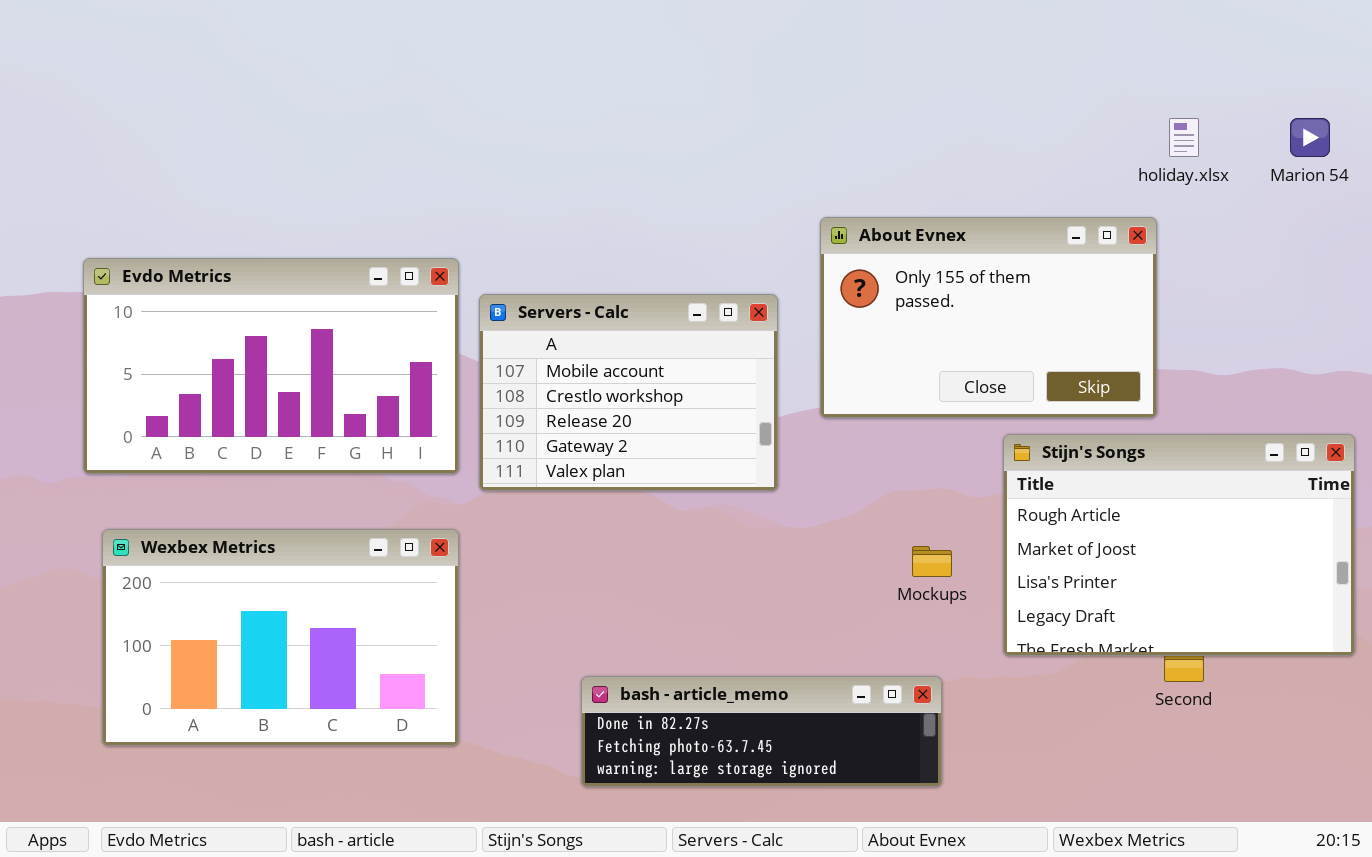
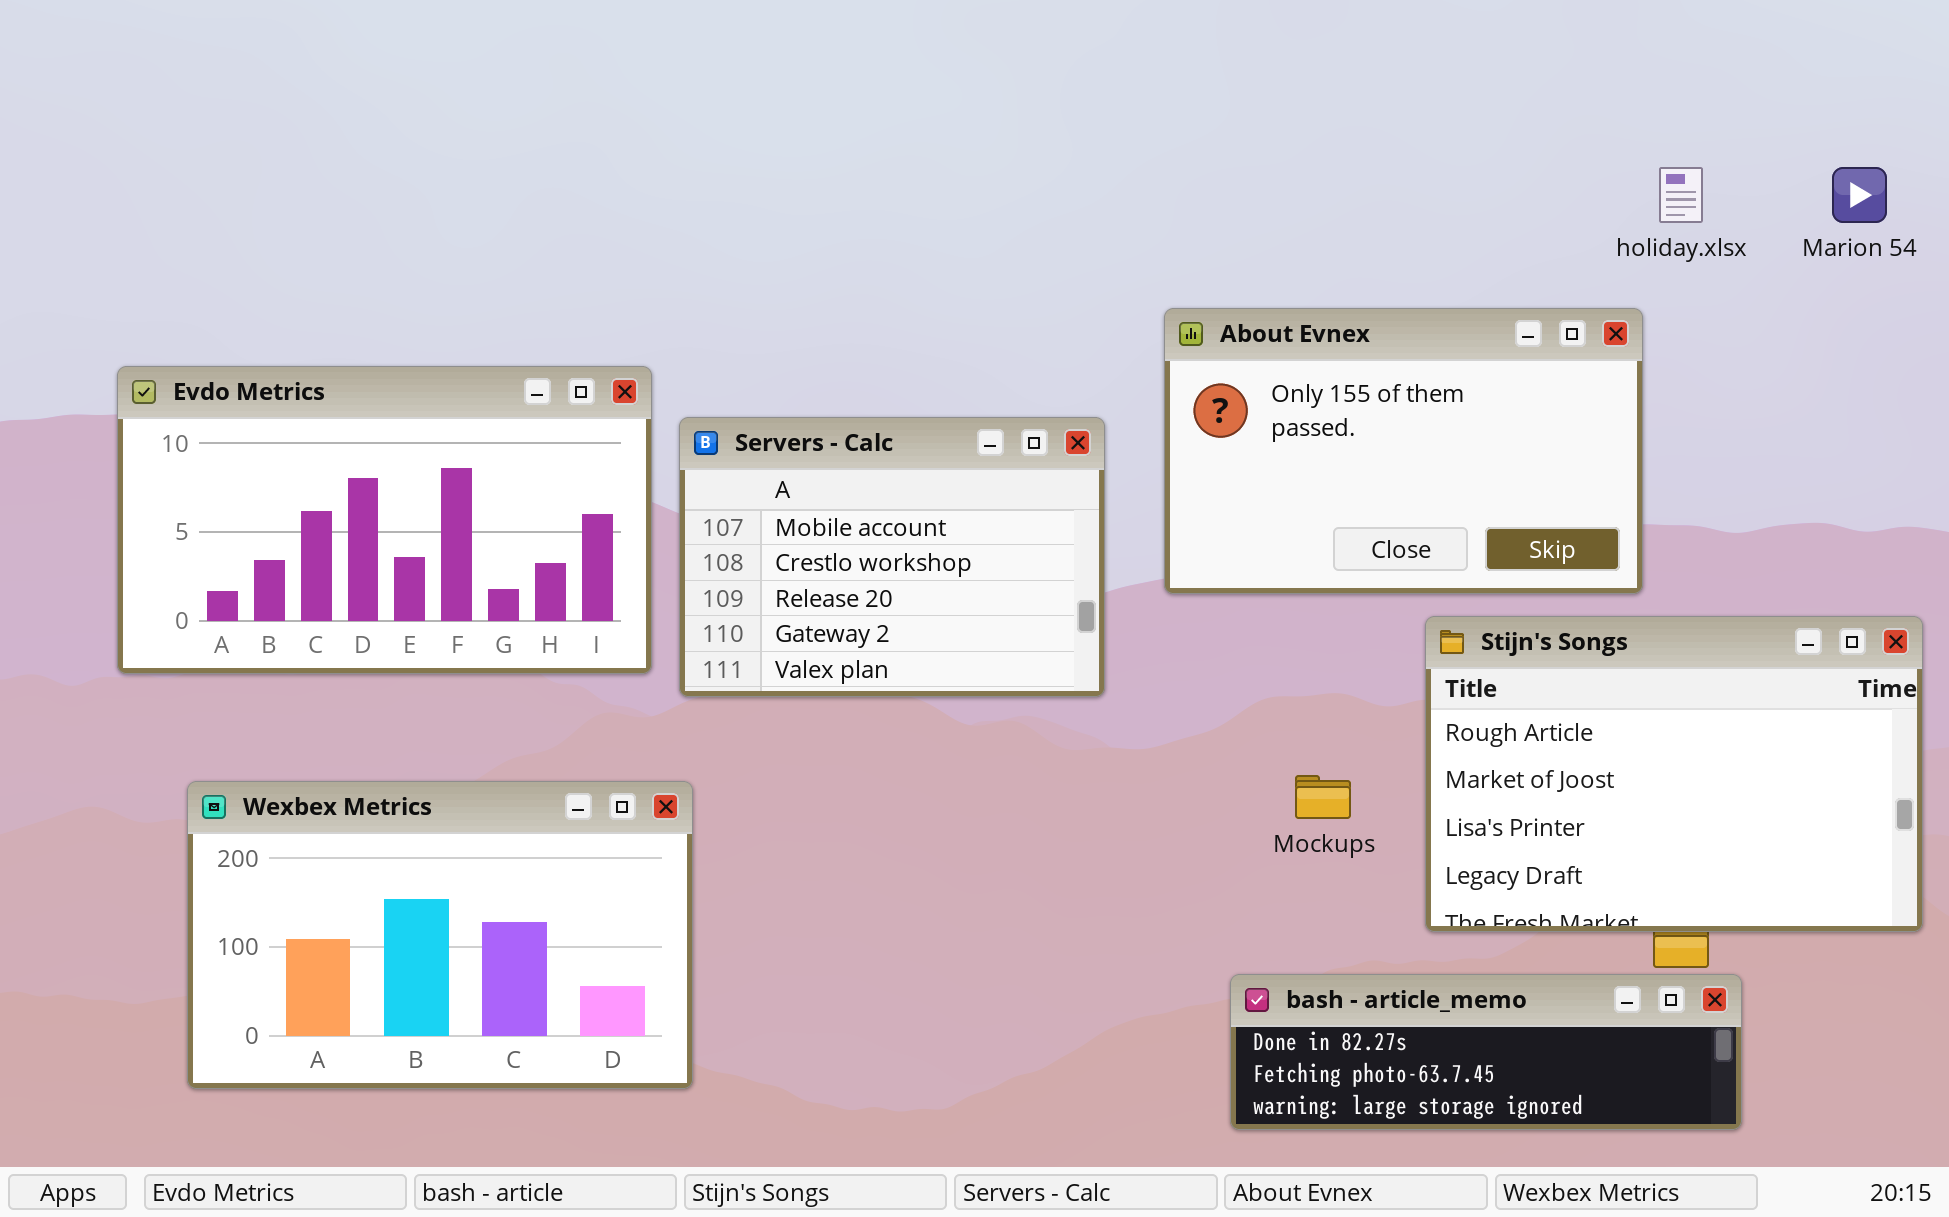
Wexbex Metrics: [102,529,459,746] -> [187,781,693,1089], moved
bash - article_memo: [581,676,942,787] -> [1230,974,1742,1130], moved

